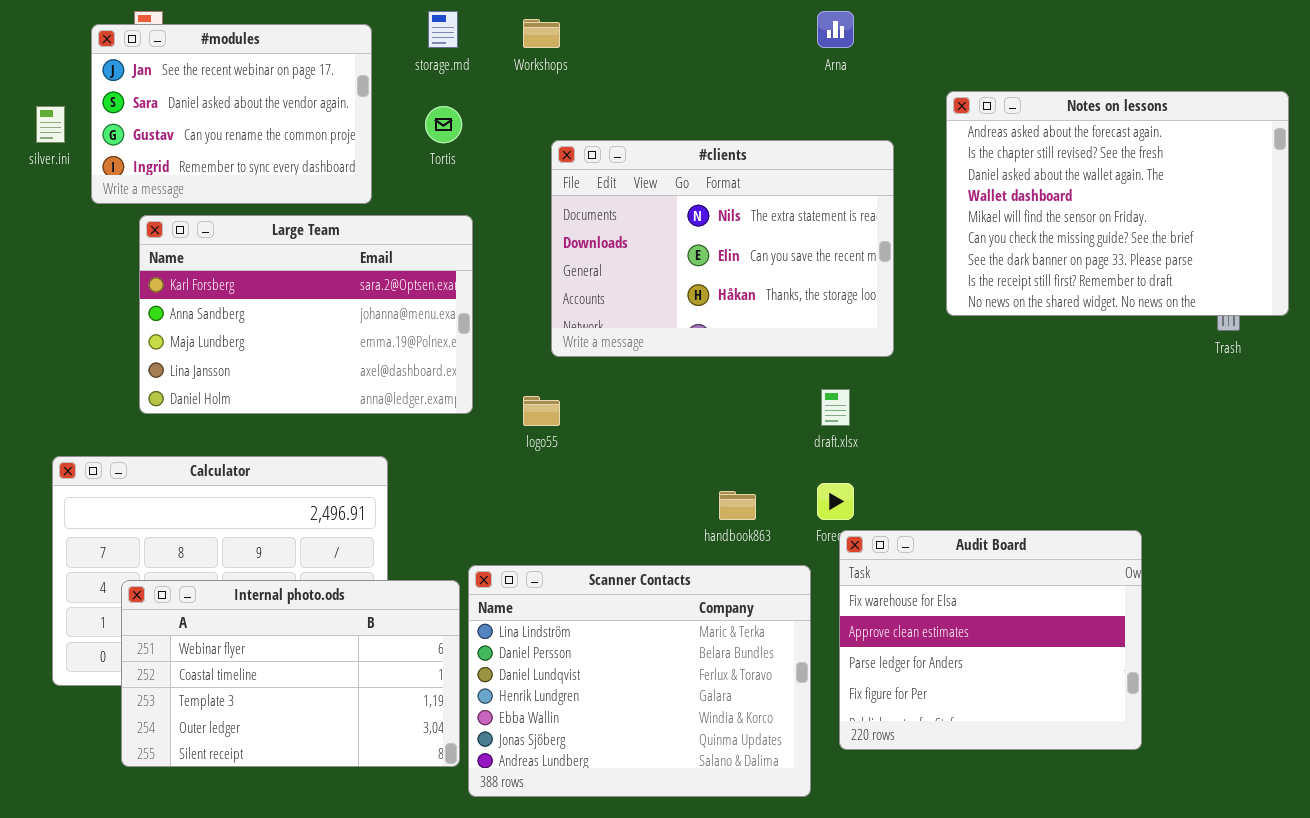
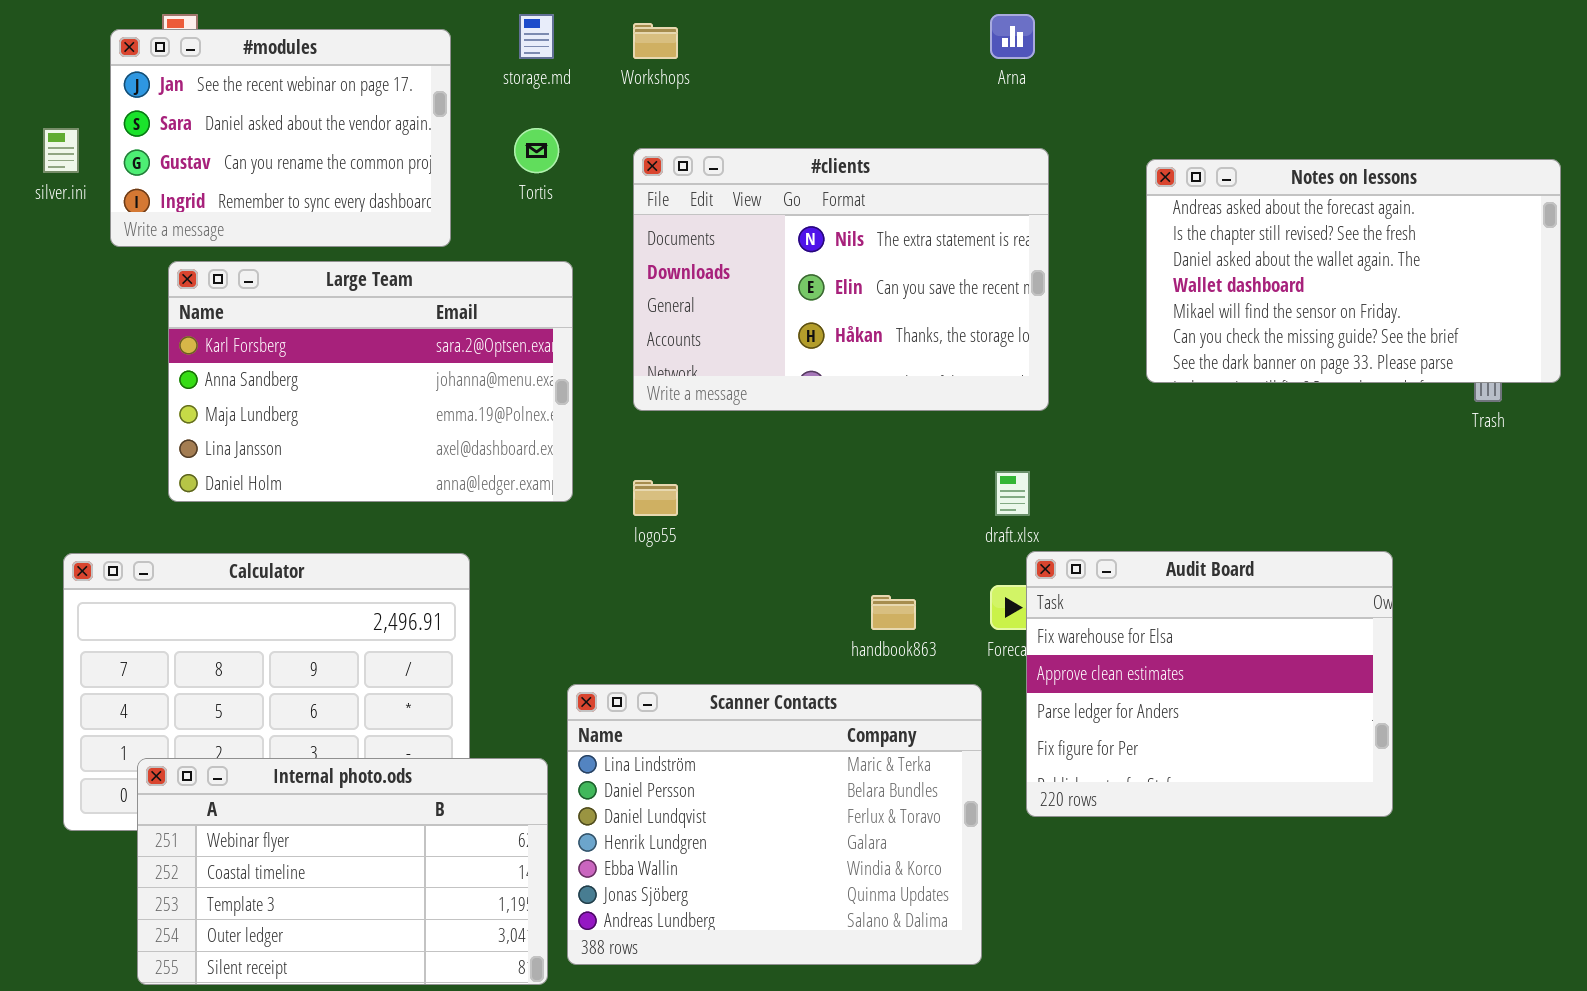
Notes on lessons: [946,91,1289,316] -> [1146,159,1561,383], resized
#clients: [551,140,894,357] -> [633,148,1049,411], moved
Audit Board: [839,530,1142,750] -> [1026,551,1393,817], moved
Internal photo.ods: [121,580,460,767] -> [137,758,548,985], moved

